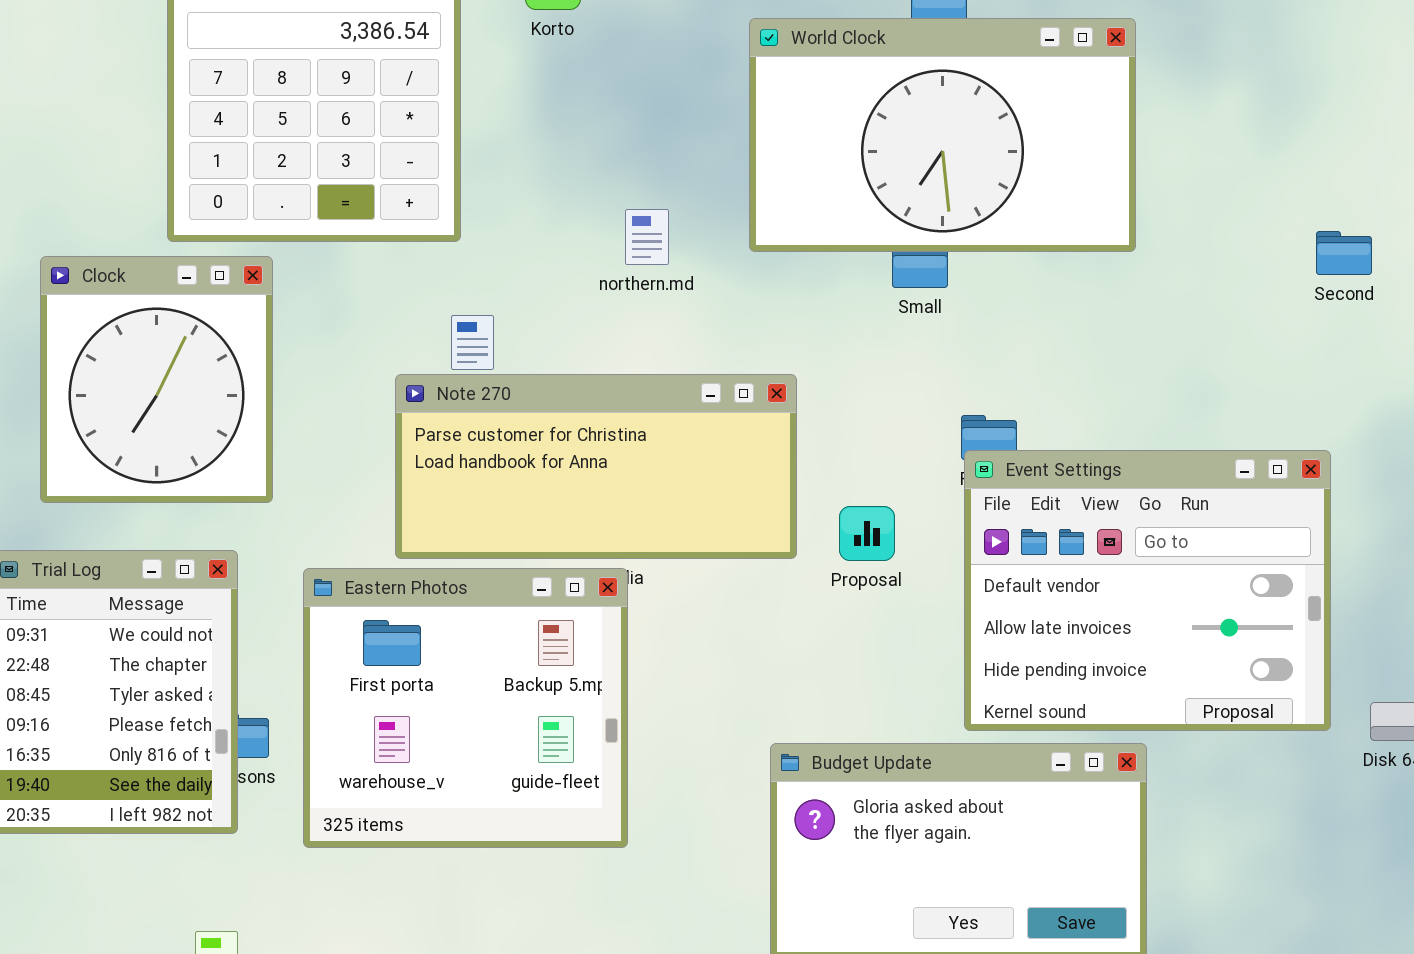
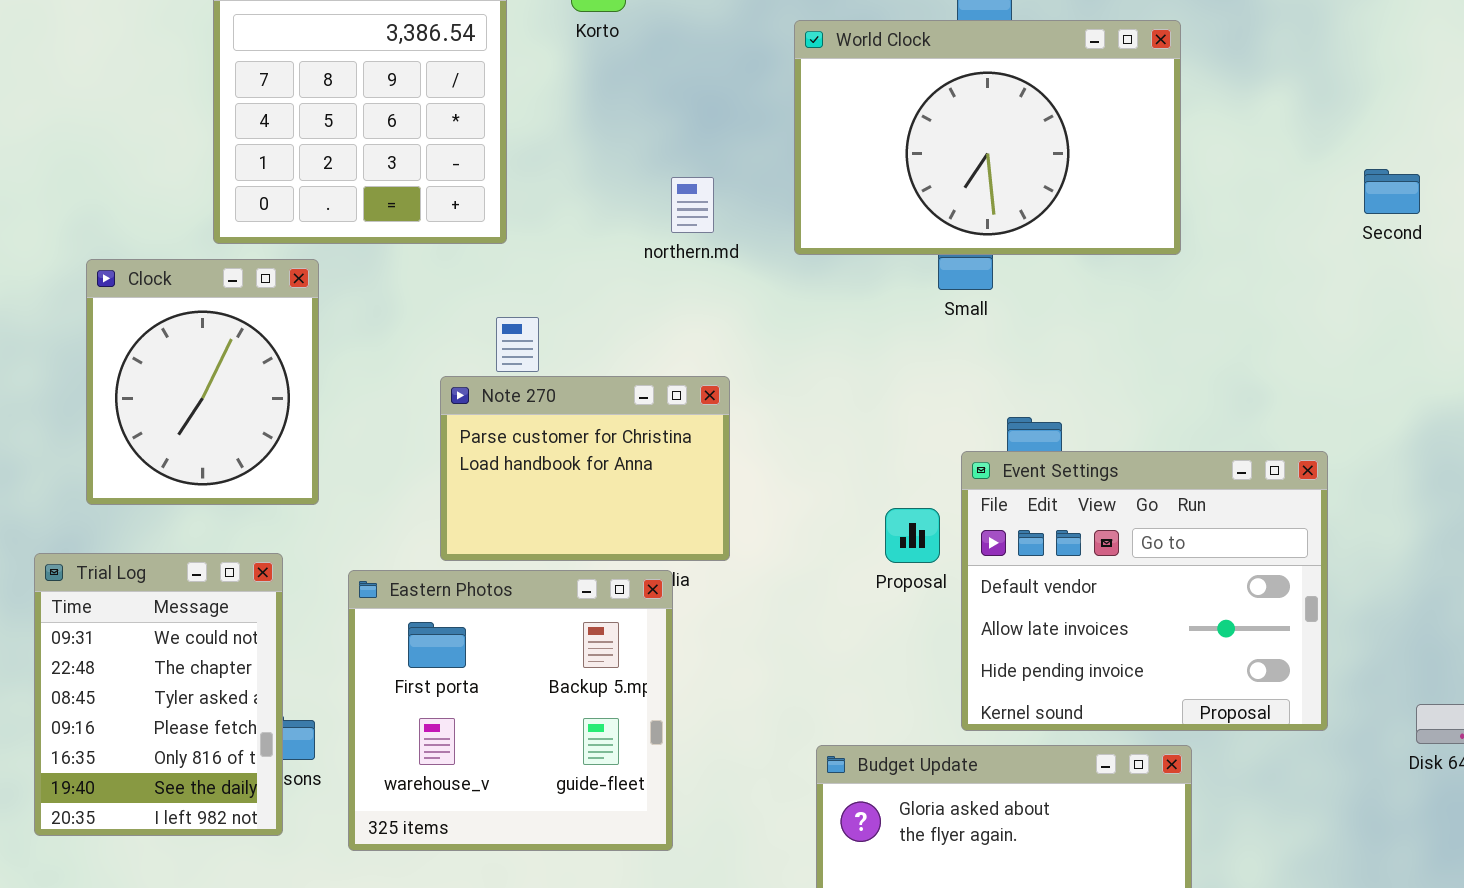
northern.md: [625,209,669,265] -> [671,177,714,233], moved
Second: [1316,231,1372,275] -> [1364,169,1420,214], moved
Note 270: [395,374,797,559] -> [440,376,730,561], resized
Event Settings: [964,450,1331,731] -> [961,451,1328,731], moved

